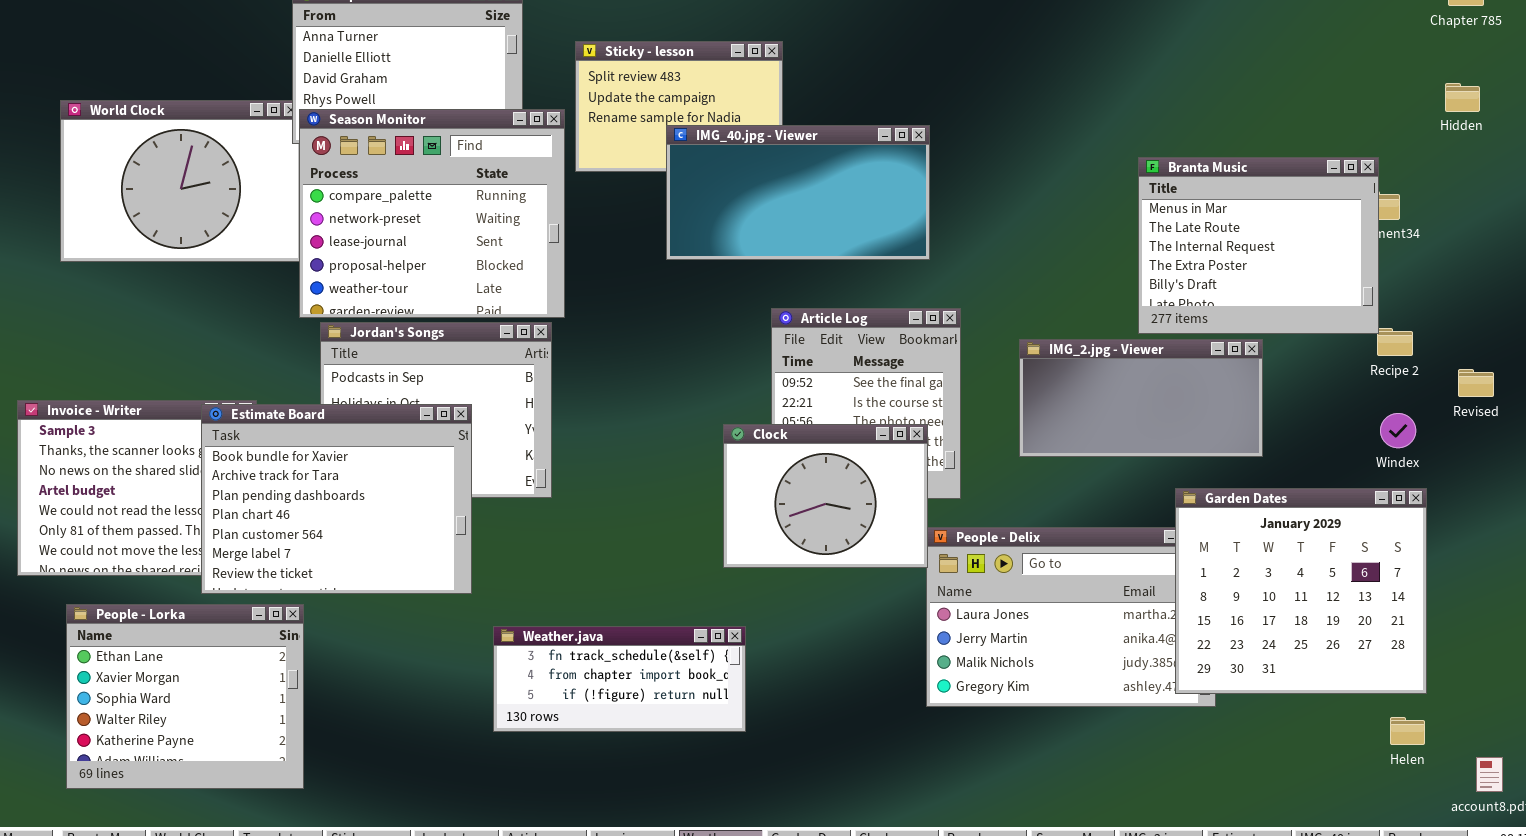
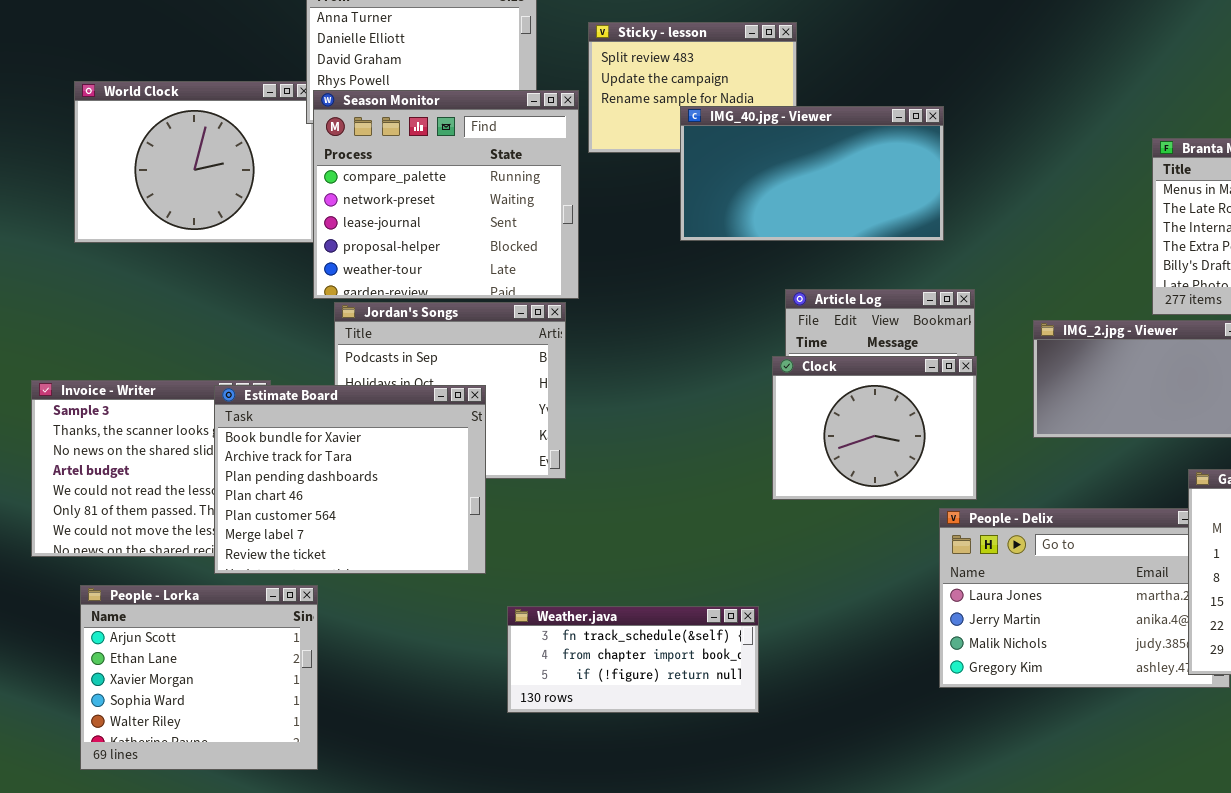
Clock: [723,424,928,568] -> [772,356,977,500], moved
People - Lorka: [66,604,304,789] -> [80,585,318,770], scrolled up 1 row

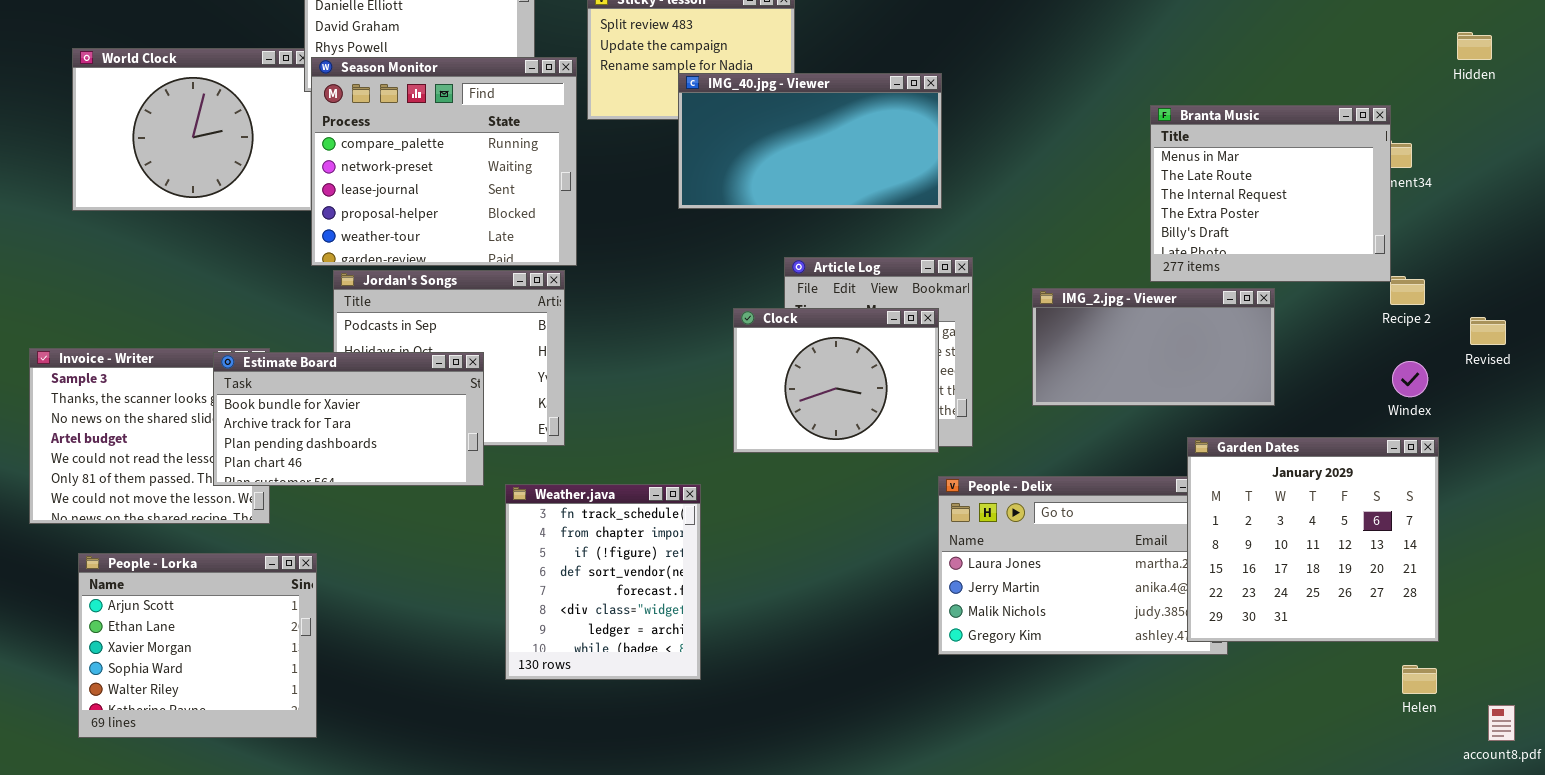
Clock: [772,356,977,500] -> [733,308,939,453], moved
Estimate Board: [214,385,486,574] -> [213,352,484,486], resized
Weather.java: [507,606,759,713] -> [505,484,701,680], resized

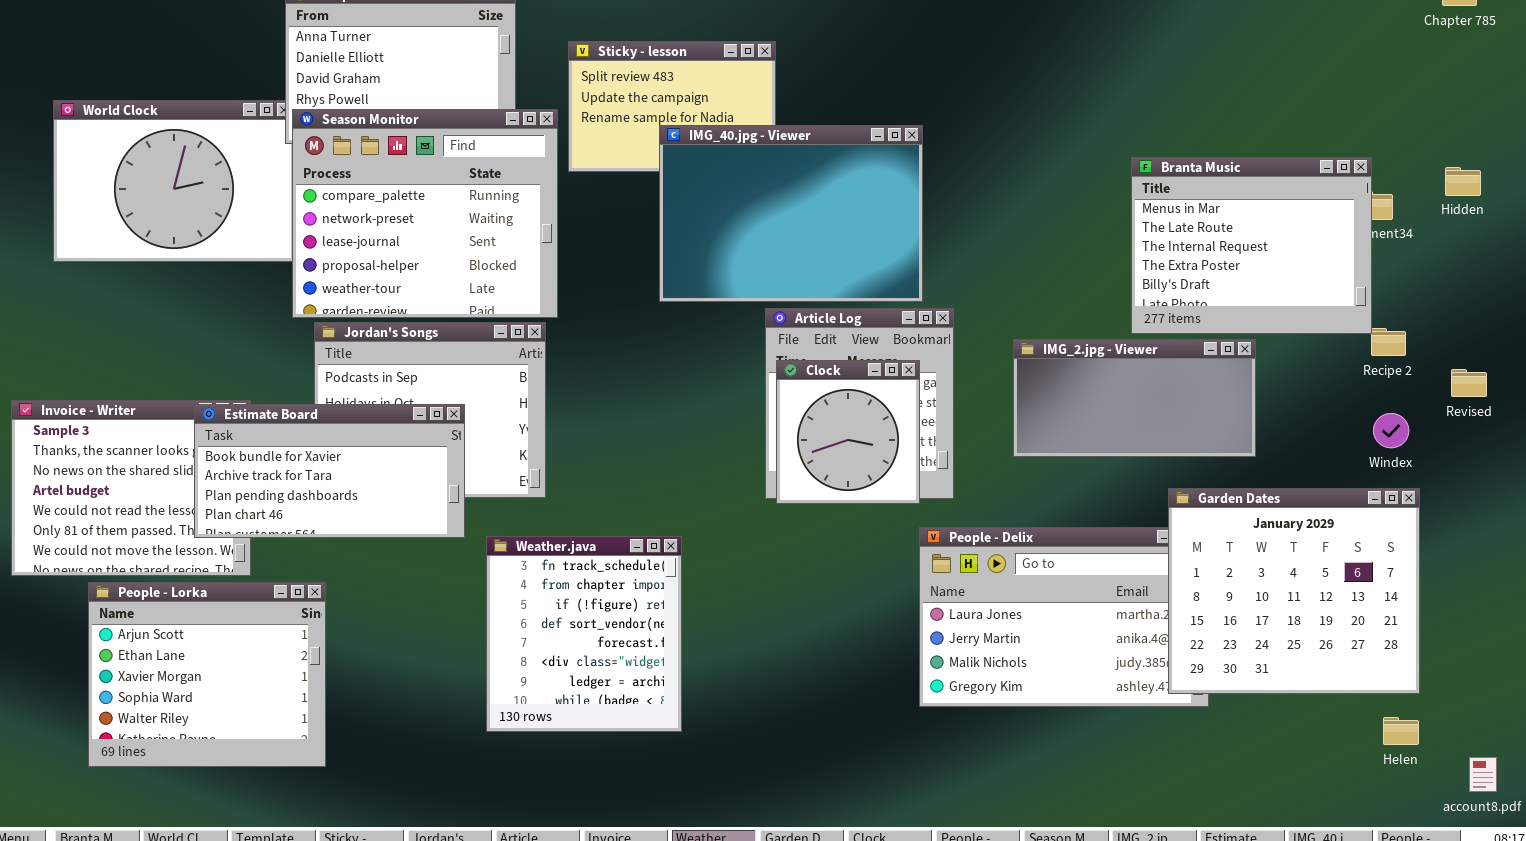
Hidden: [1457,32,1492,60] -> [1445,167,1481,196], moved
IMG_40.jpg - Viewer: [678,73,942,209] -> [659,125,923,302], resized
Clock: [733,308,939,453] -> [776,360,920,504], resized
People - Lorka: [78,553,317,738] -> [88,582,326,767], moved

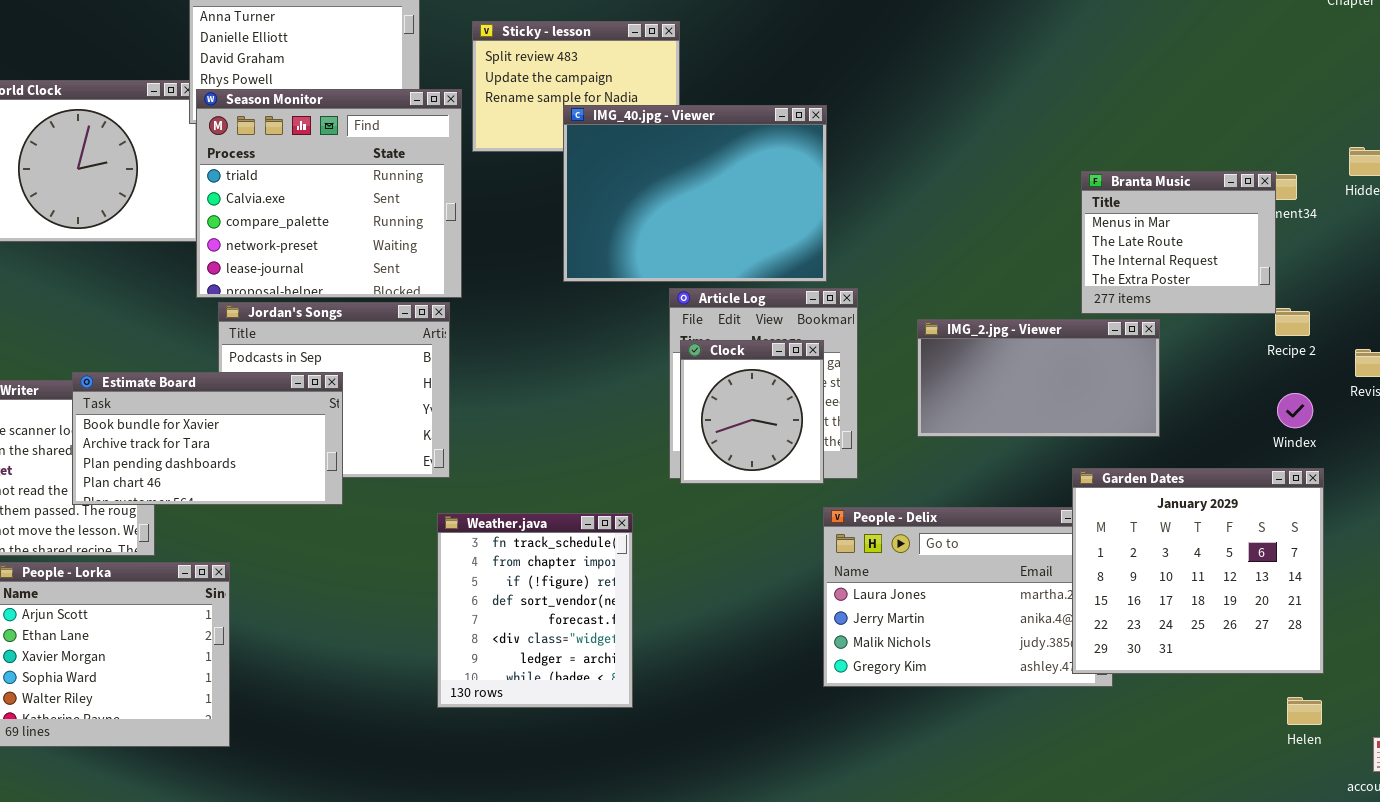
Season Monitor: [292,109,558,318] -> [196,89,462,298], scrolled up 2 rows
Branta Music: [1131,157,1372,334] -> [1081,171,1276,314], resized
Estimate Board: [194,404,465,538] -> [72,372,343,505], moved
Weather.java: [486,536,682,732] -> [437,513,633,708], moved

